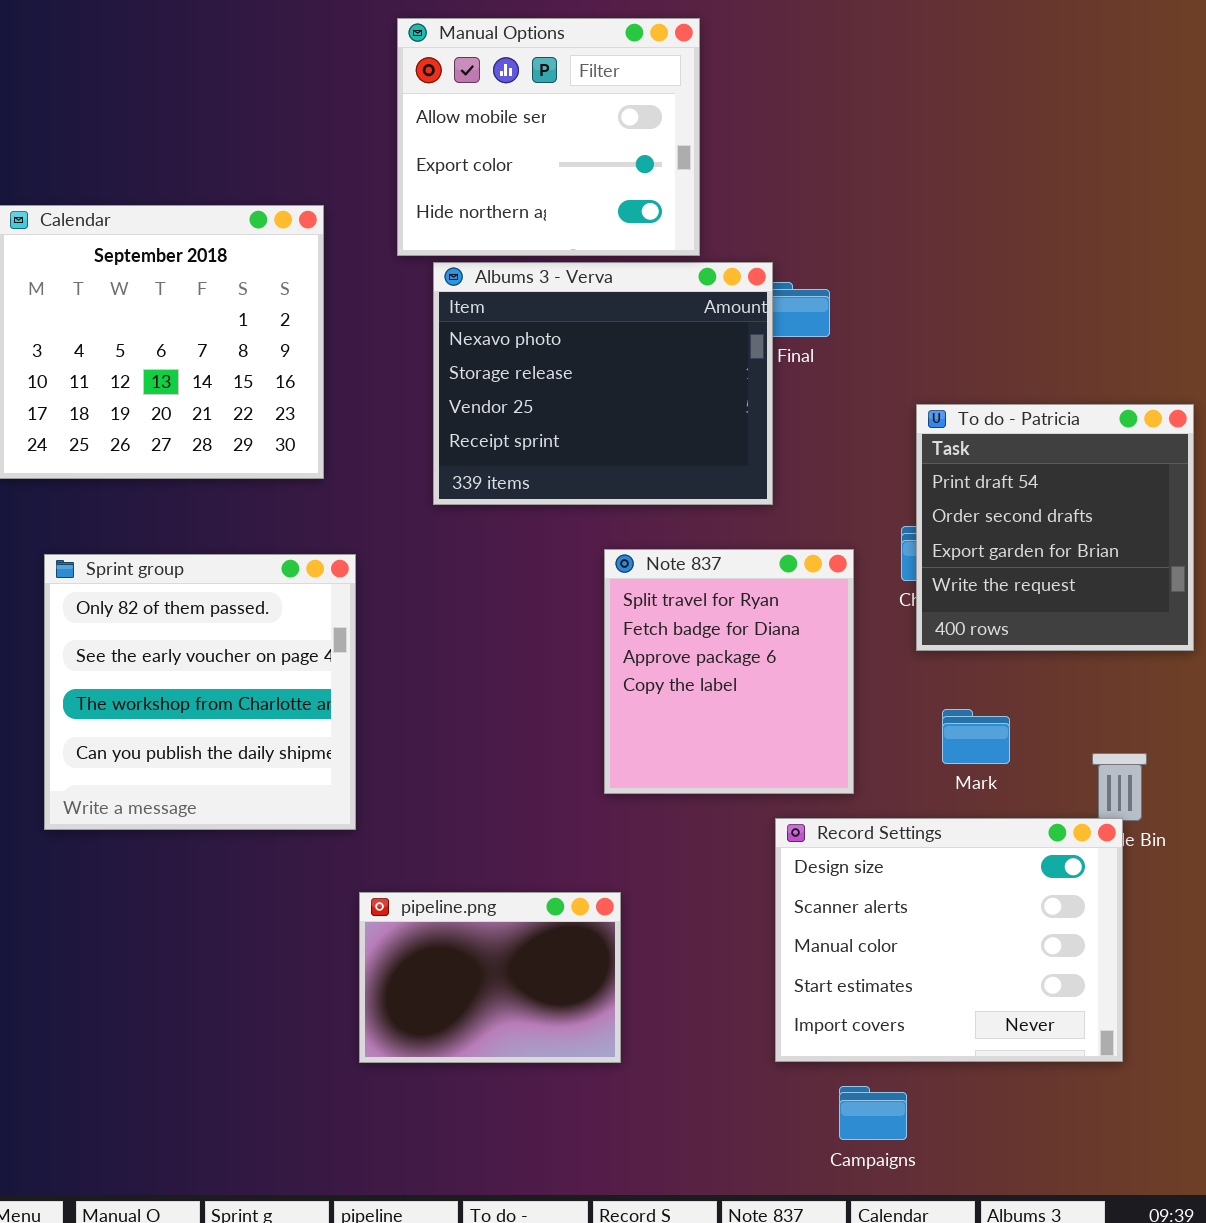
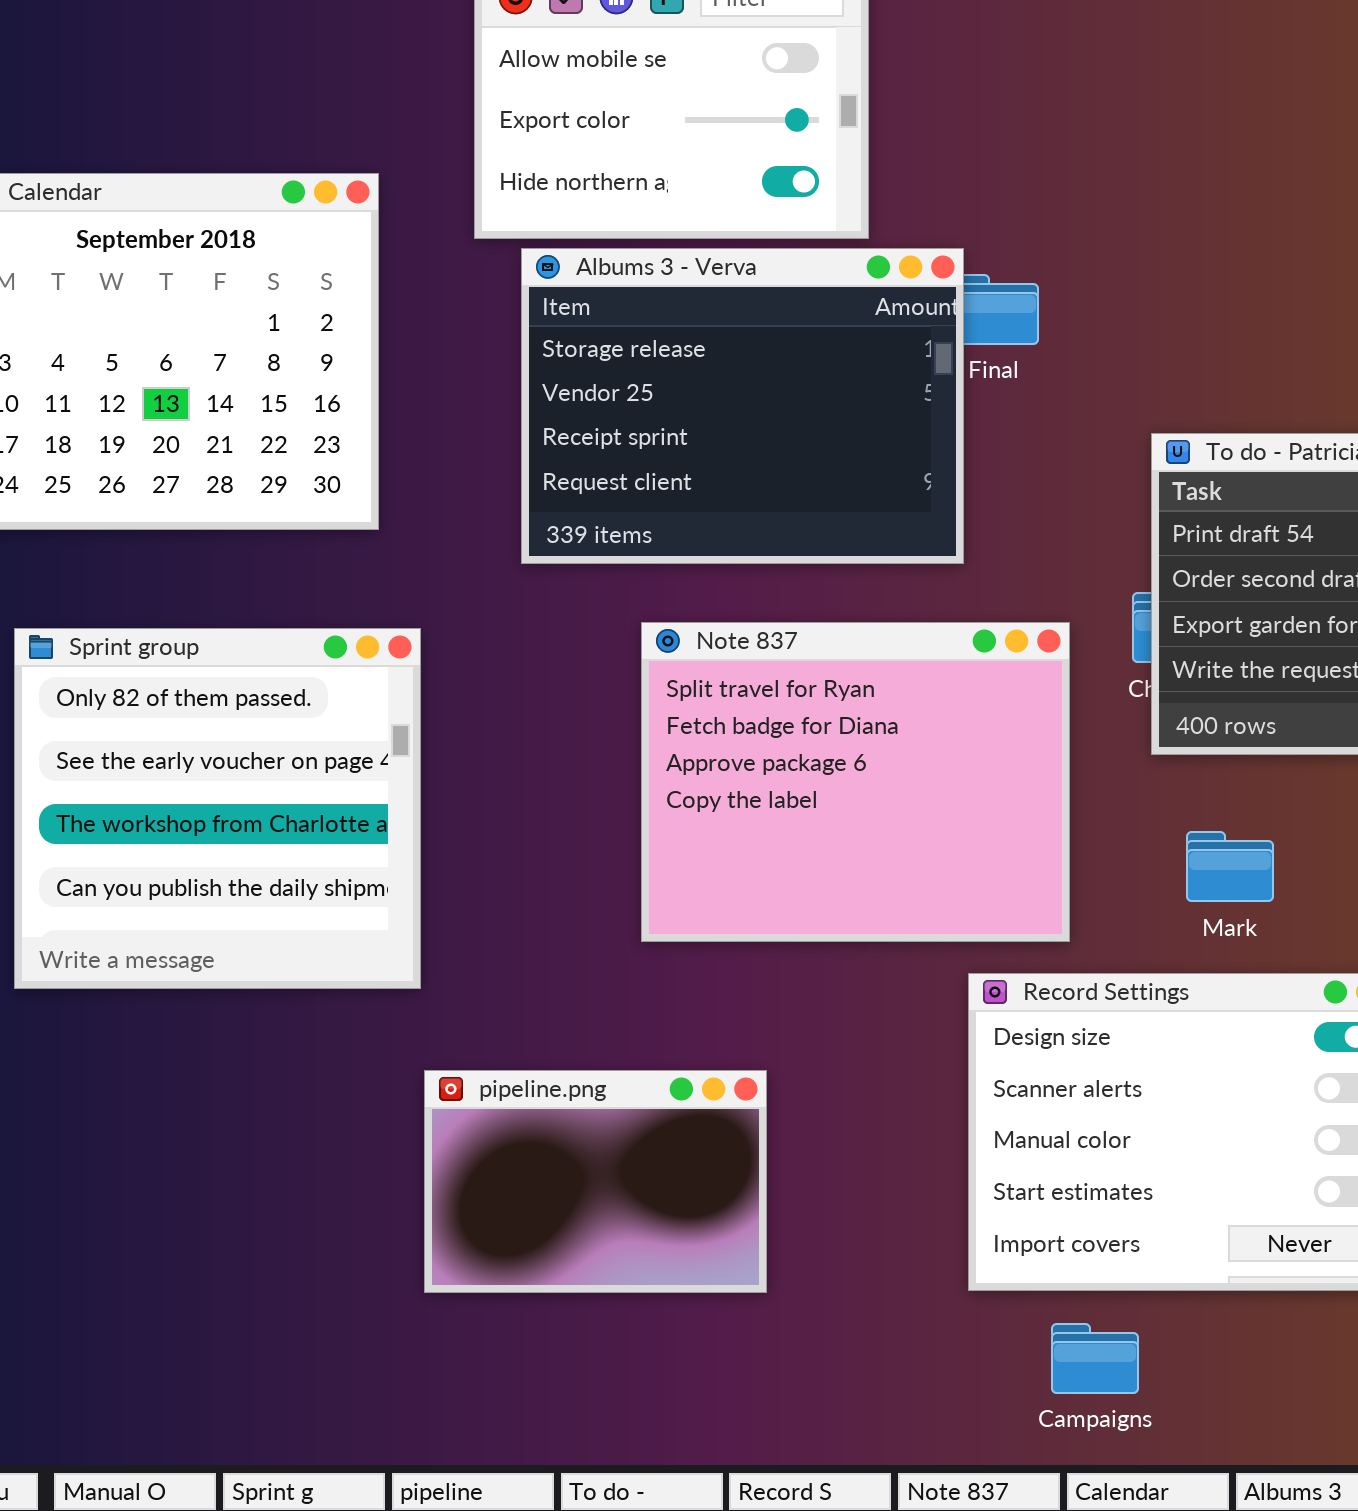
Albums 3 - Verva: [433,262,773,505] -> [521,248,964,564], scrolled down 1 row
Note 837: [604,549,854,794] -> [641,622,1070,942], resized

